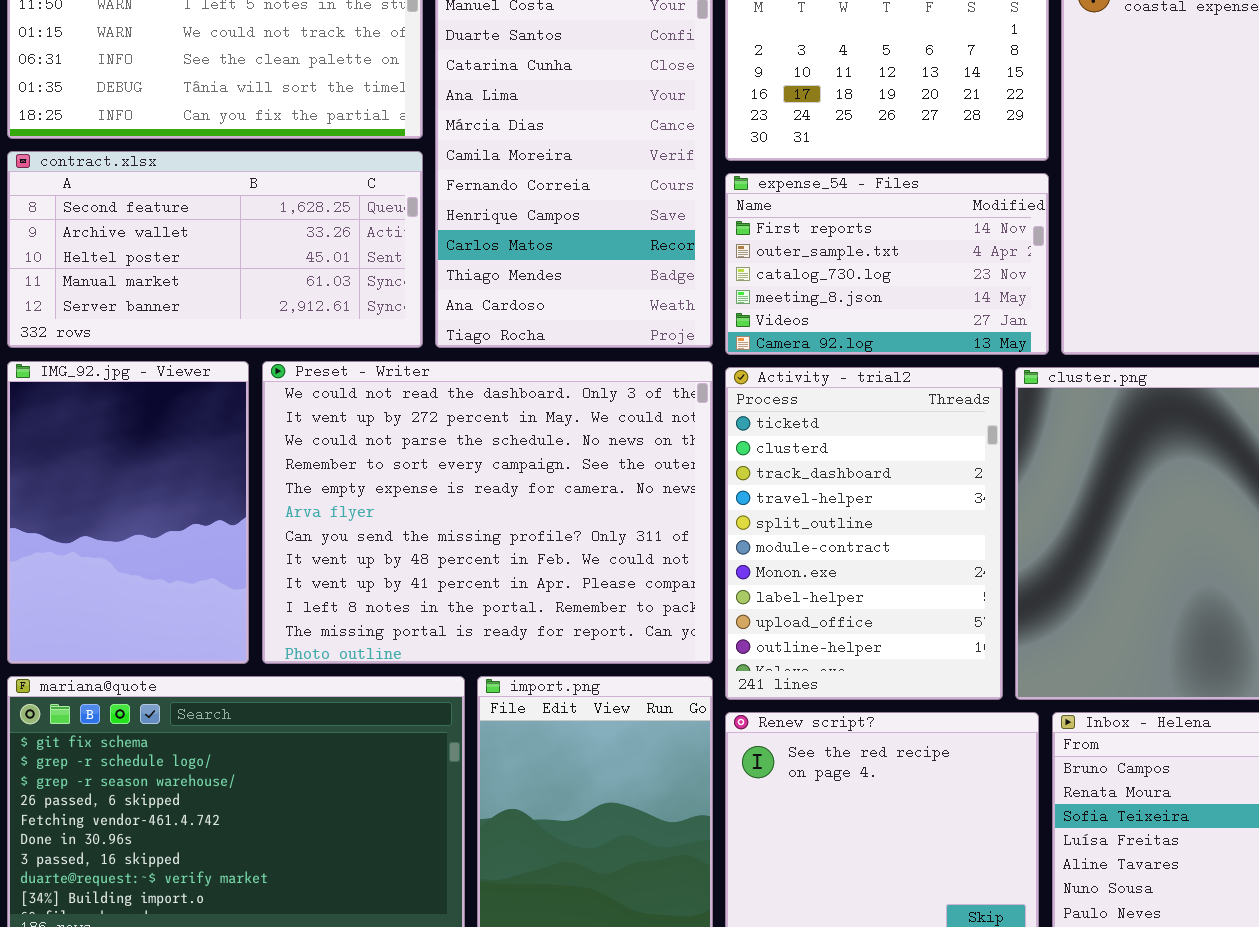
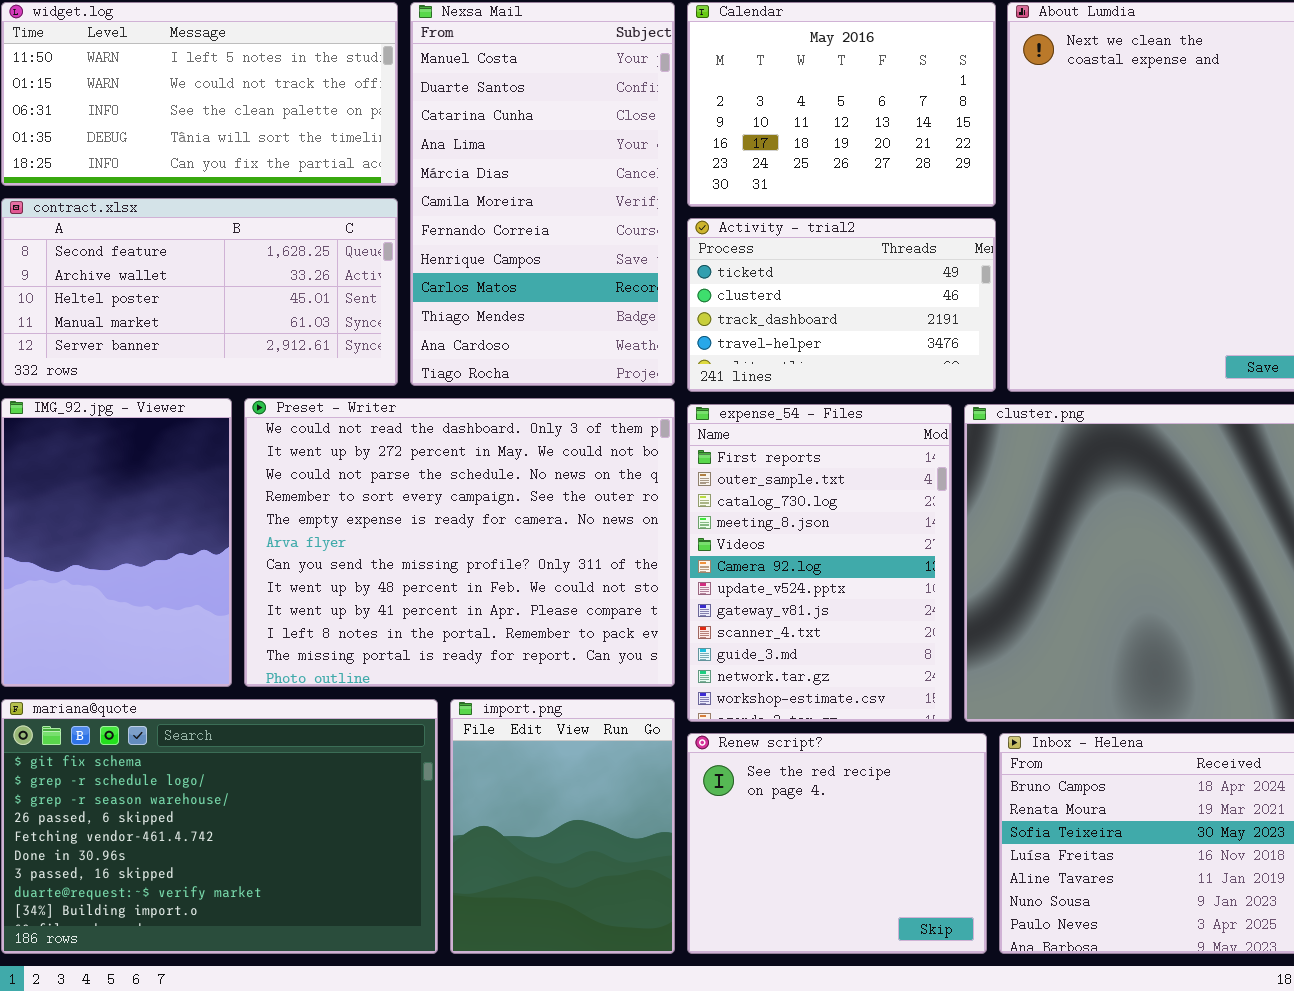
expense_54 - Files: [725,173,1049,355] -> [687,404,952,722], moved, resized
Activity - trial2: [725,367,1003,700] -> [687,218,996,392], moved, resized

